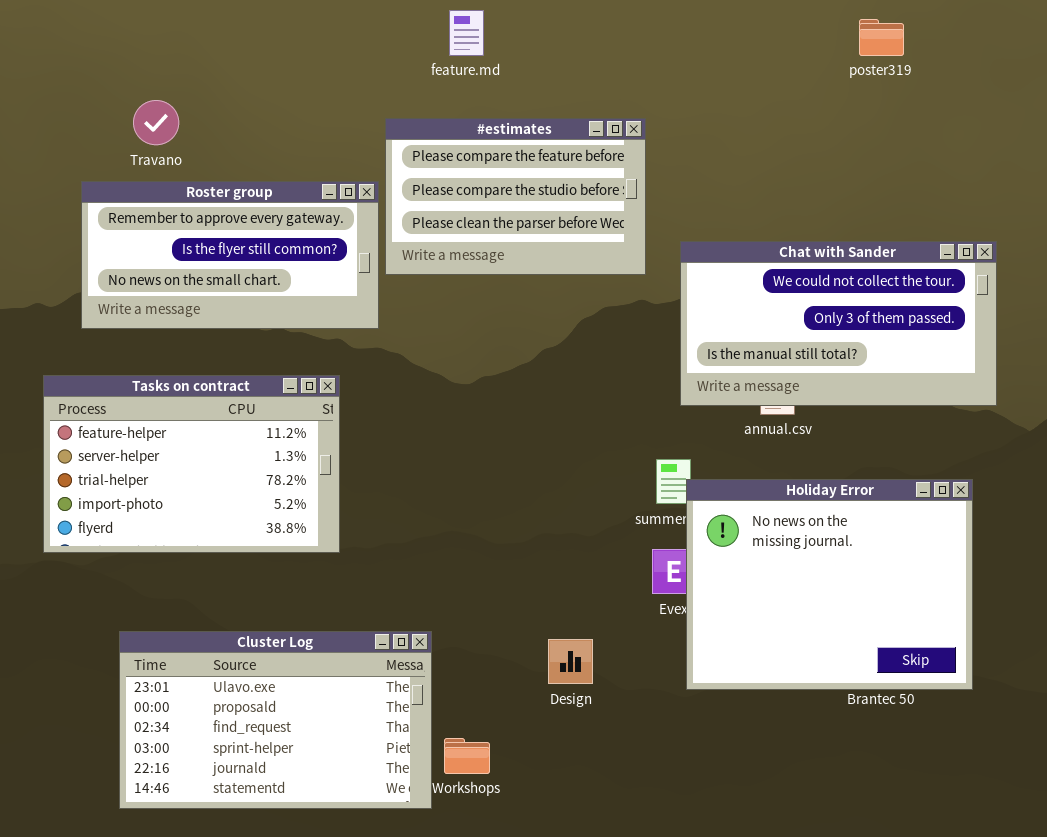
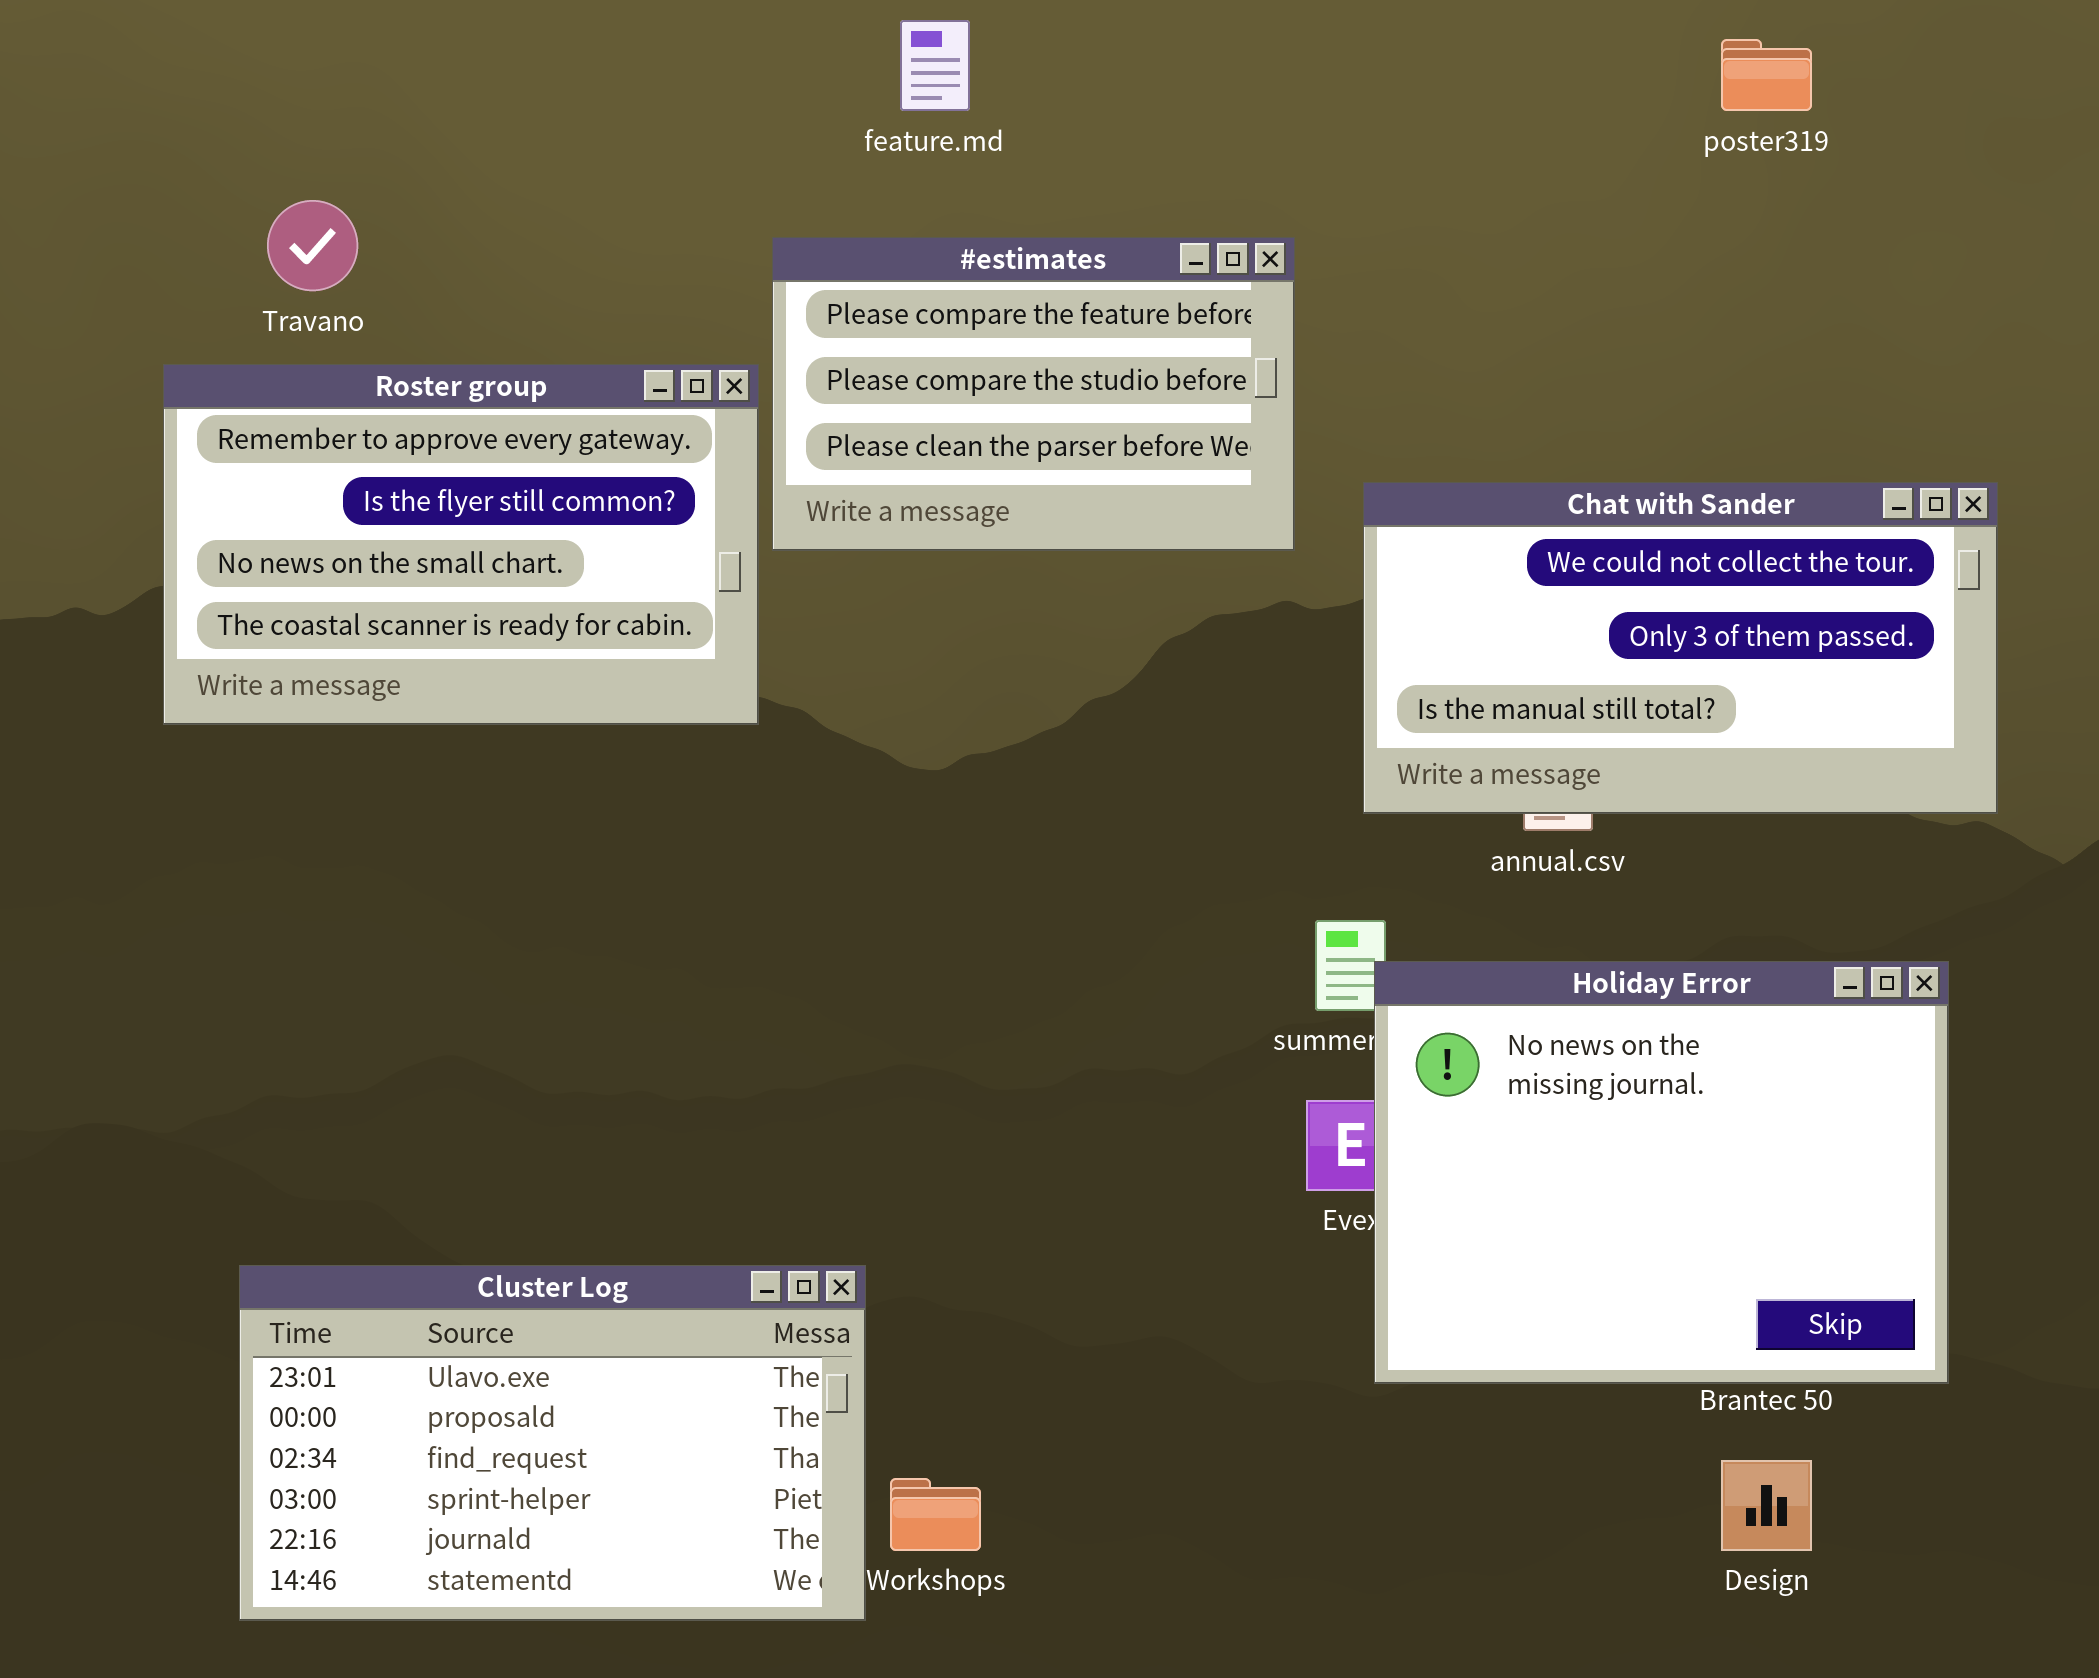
Roster group: [81,181,379,329] -> [163,364,759,725], resized
Tasks on contract: [43,375,340,553] -> none, closed
Design: [548,639,593,684] -> [1721,1460,1812,1551], moved

